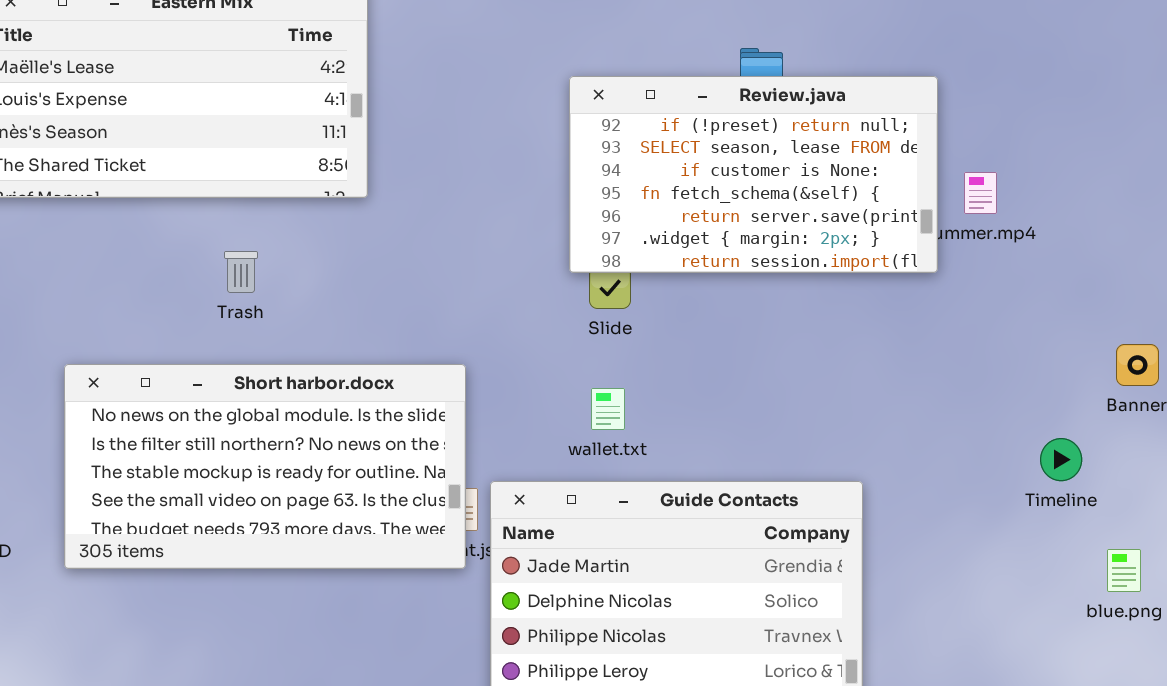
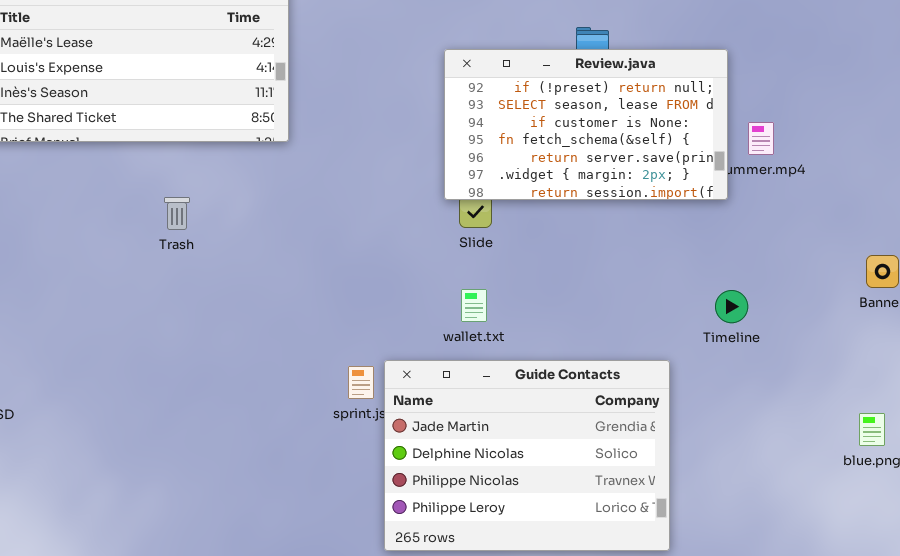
Trash: [224,251,258,293] -> [164,197,190,230], moved
Short harbor.docx: [64,364,466,569] -> none, closed
Timeline: [1040,438,1082,481] -> [715,290,748,323], moved

